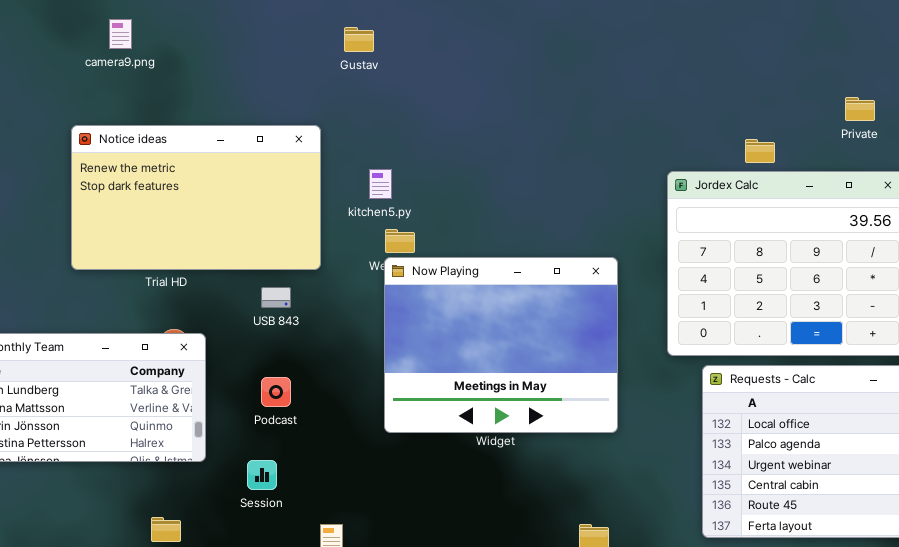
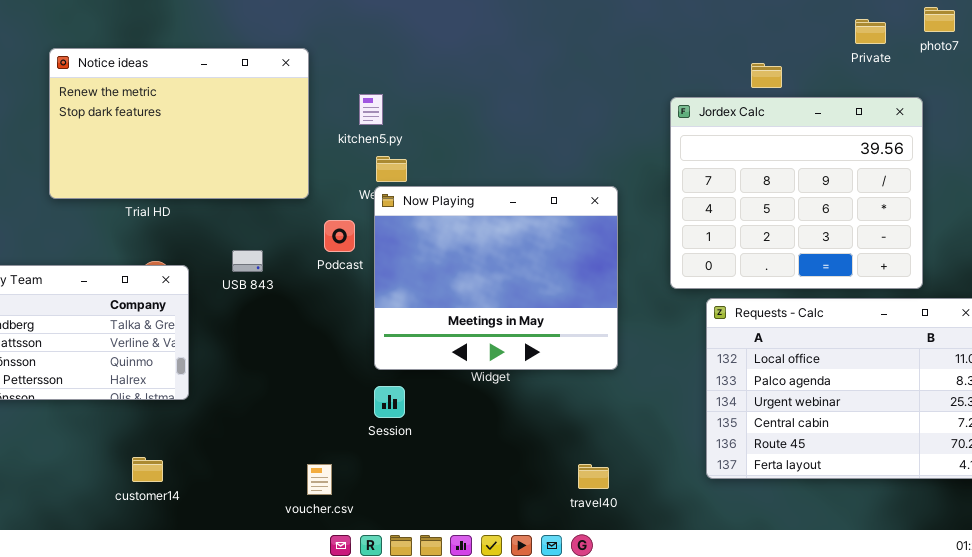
USB 843: [261,287,291,308] -> [232,250,263,272], moved
Podcast: [261,377,291,407] -> [324,220,355,252], moved
Session: [247,460,277,490] -> [374,386,405,418], moved

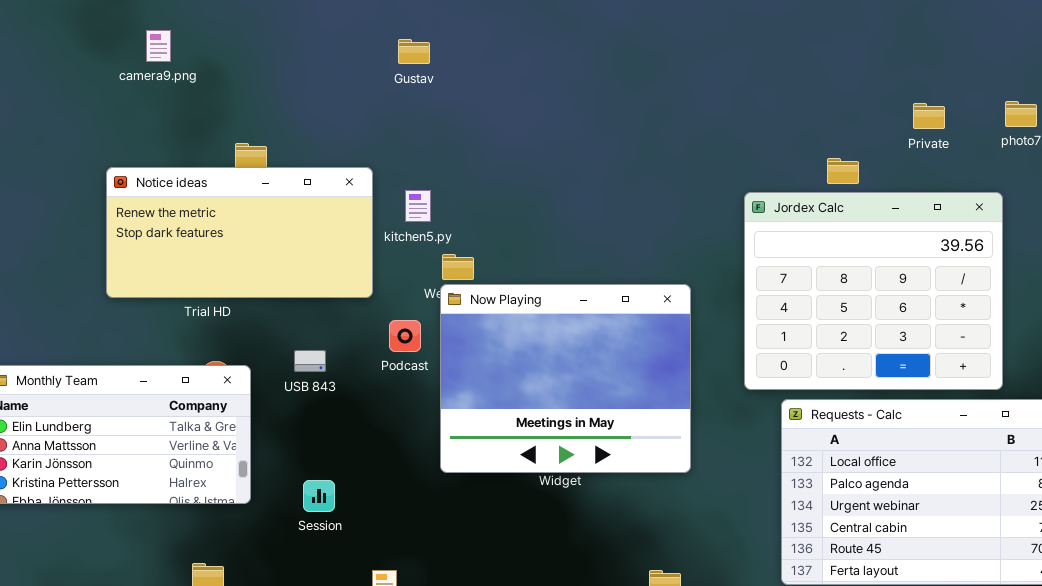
Private: [855,19,886,44] -> [913,103,945,129], moved
Notice ideas: [49,48,309,199] -> [106,167,373,298], resized
kitchen5.py: [359,94,383,125] -> [405,190,431,222], moved
Session: [374,386,405,418] -> [303,480,335,512], moved

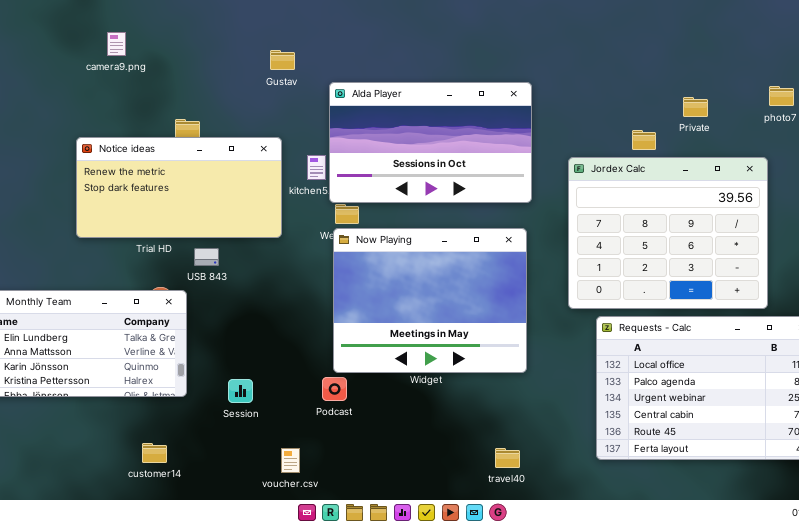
Gustav: [398,39,430,64] -> [270,50,295,70], moved
Alda Player: none -> [329,82,532,203], opened
Private: [913,103,945,129] -> [683,97,708,117], moved
Podcast: [389,320,421,352] -> [322,377,347,401], moved
USB 843: [294,350,326,372] -> [194,248,219,266], moved

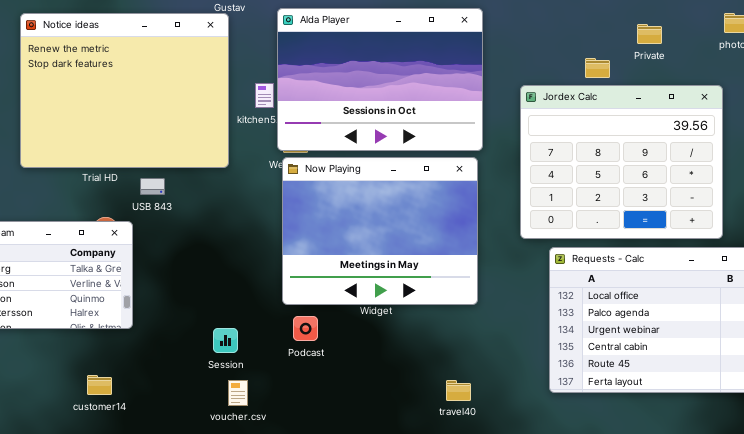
Alda Player: [329,82,532,203] -> [277,8,483,151], resized
Notice ideas: [76,137,282,238] -> [20,13,229,168], resized
Podcast: [322,377,347,401] -> [293,316,318,341], moved
Session: [228,379,253,403] -> [213,328,238,353], moved

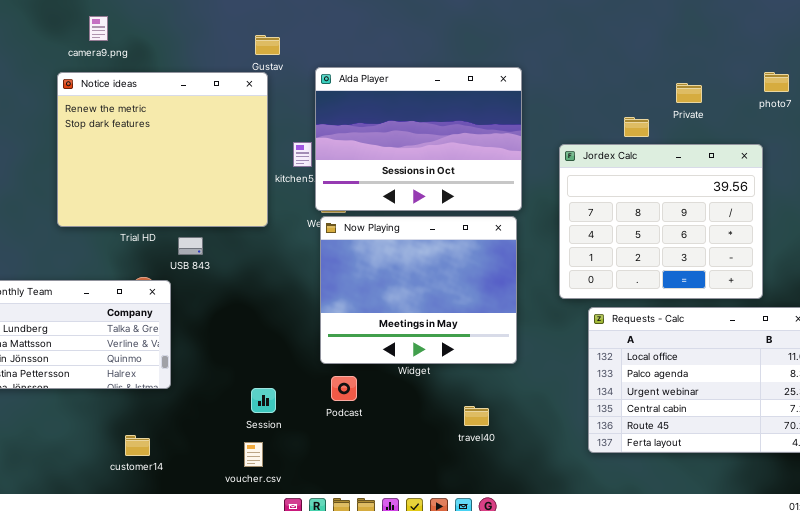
voucher.csv: [228,380,248,406] -> [244,442,263,467], moved
travel40: [446,380,471,401] -> [464,406,489,426], moved

